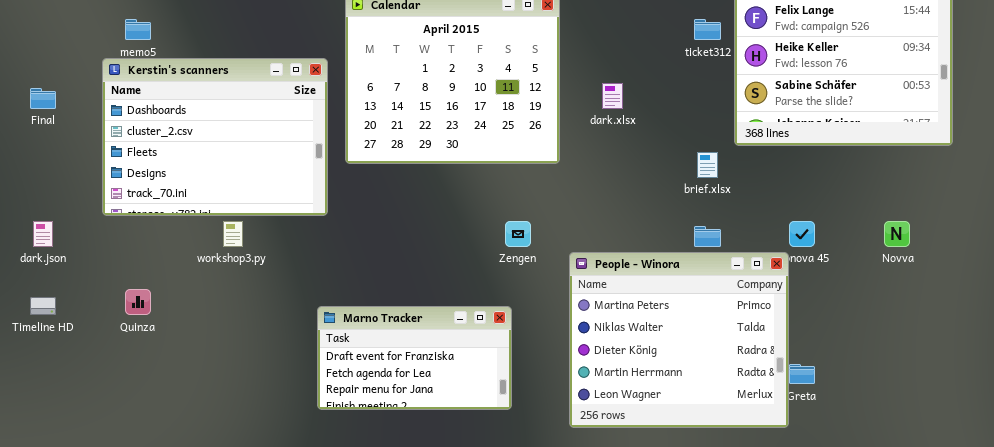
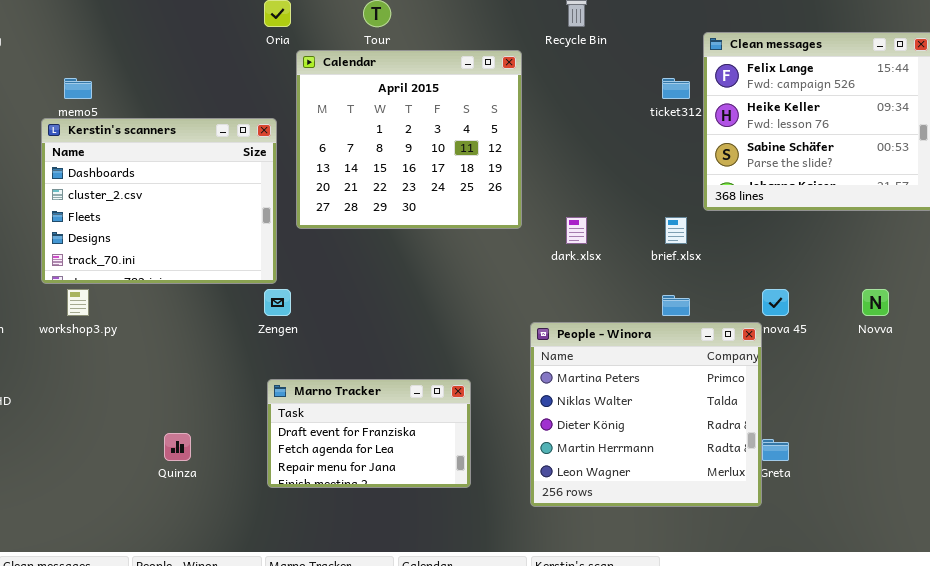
dark.xlsx: [602,83,623,109] -> [566,217,587,244], moved
workshop3.py: [223,221,243,247] -> [67,289,89,316], moved
Zengen: [505,221,531,247] -> [264,289,291,316], moved
Quinza: [125,289,151,315] -> [164,433,191,461], moved

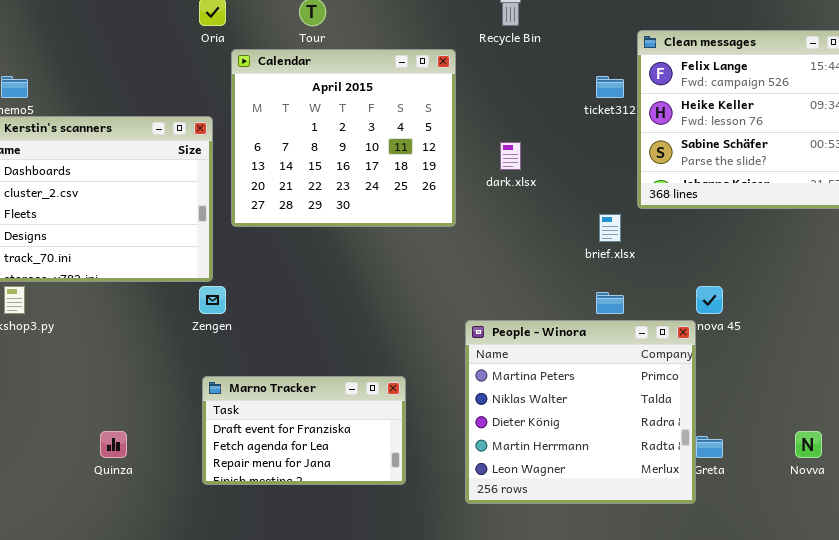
dark.xlsx: [566,217,587,244] -> [500,142,521,170], moved
Novva: [862,289,889,316] -> [795,431,822,458], moved

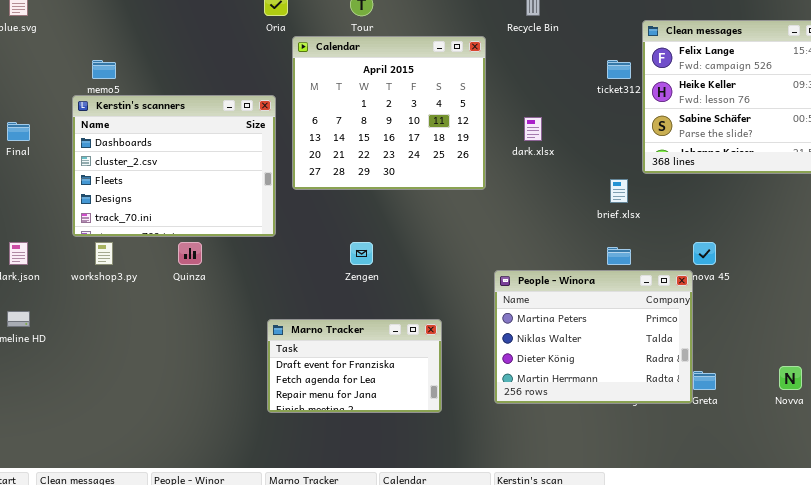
Zengen: [199,286,226,314] -> [350,242,373,265], moved
People - Winora: [465,320,696,504] -> [494,270,693,404], resized
Quinza: [100,431,127,458] -> [178,242,202,265], moved

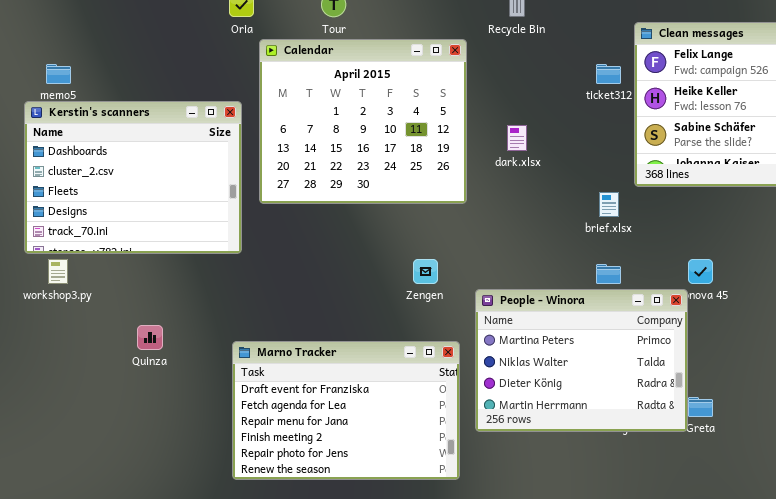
Quinza: [178,242,202,265] -> [137,325,163,350], moved
Zengen: [350,242,373,265] -> [413,259,438,284], moved
Marno Tracker: [267,319,442,413] -> [232,341,460,480], resized

